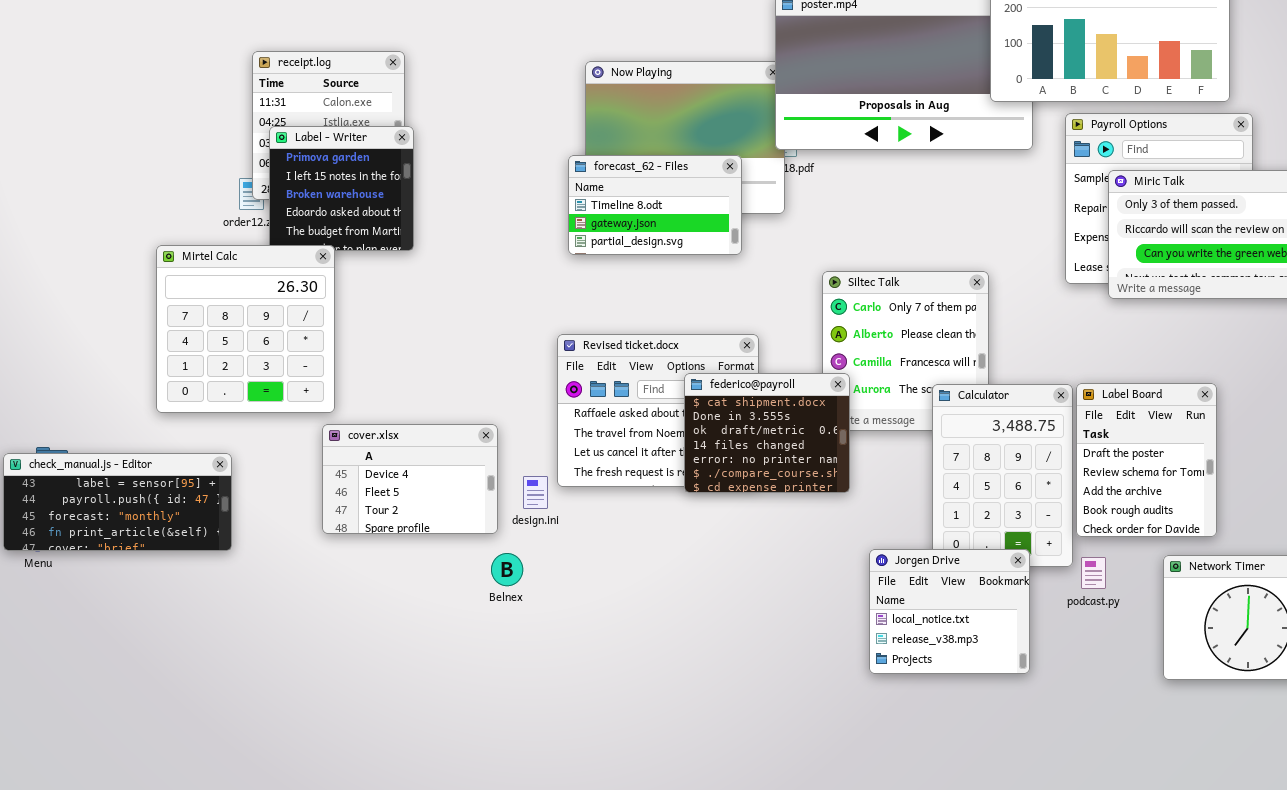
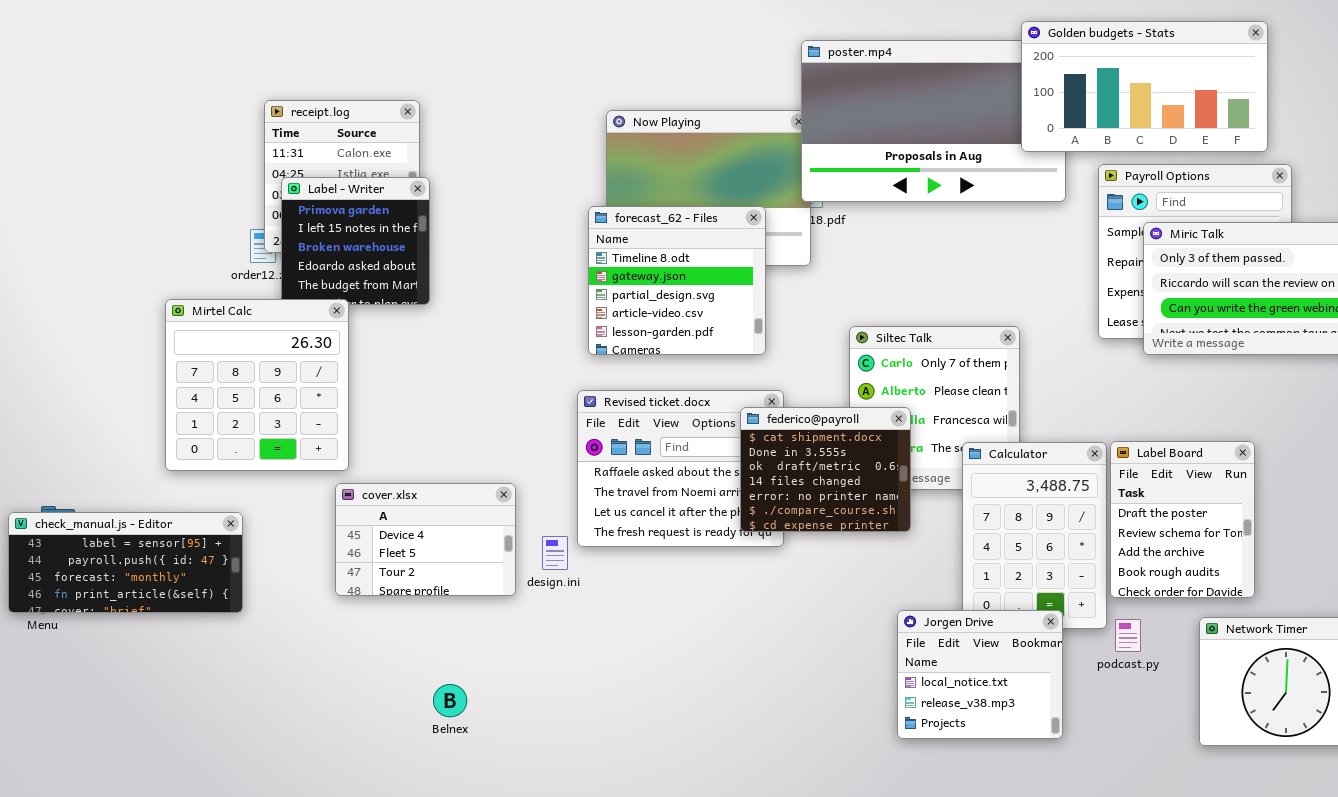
forecast_62 - Files: [568,155,742,255] -> [588,206,766,355], resized
federico@payroll: [684,373,850,493] -> [740,407,911,532], moved
Belnex: [491,553,523,586] -> [433,684,467,717], moved

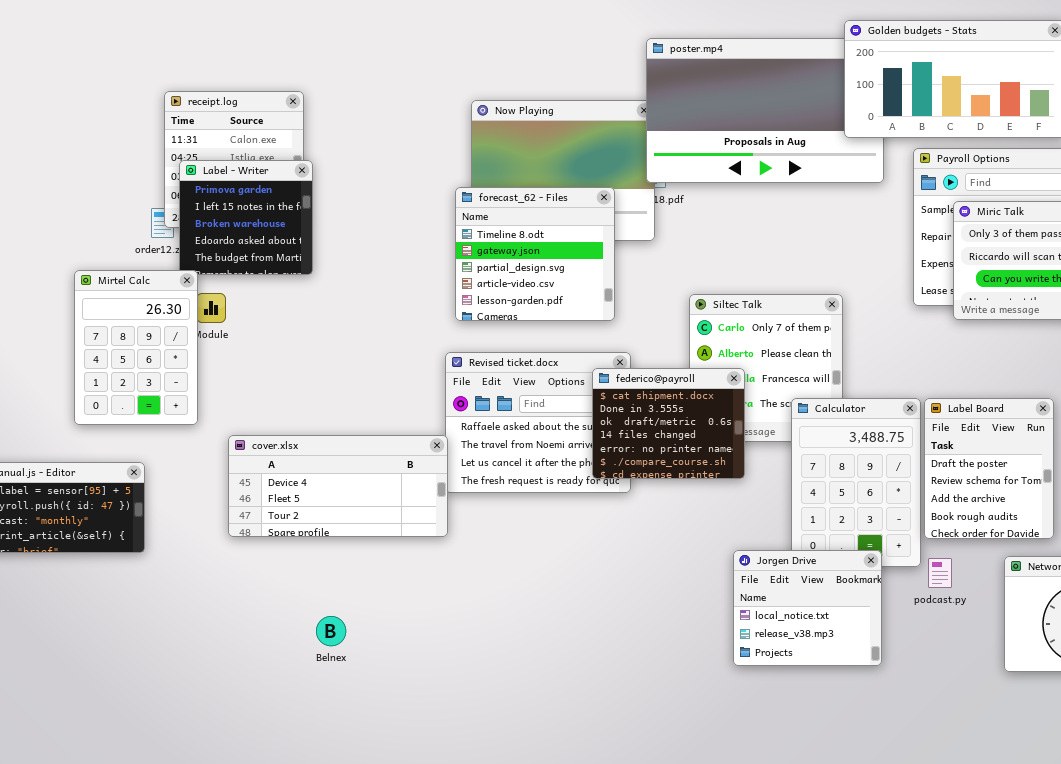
Mirtel Calc: [165,299,349,471] -> [74,270,198,425], resized
cover.xlsx: [335,483,516,596] -> [228,435,448,537], resized

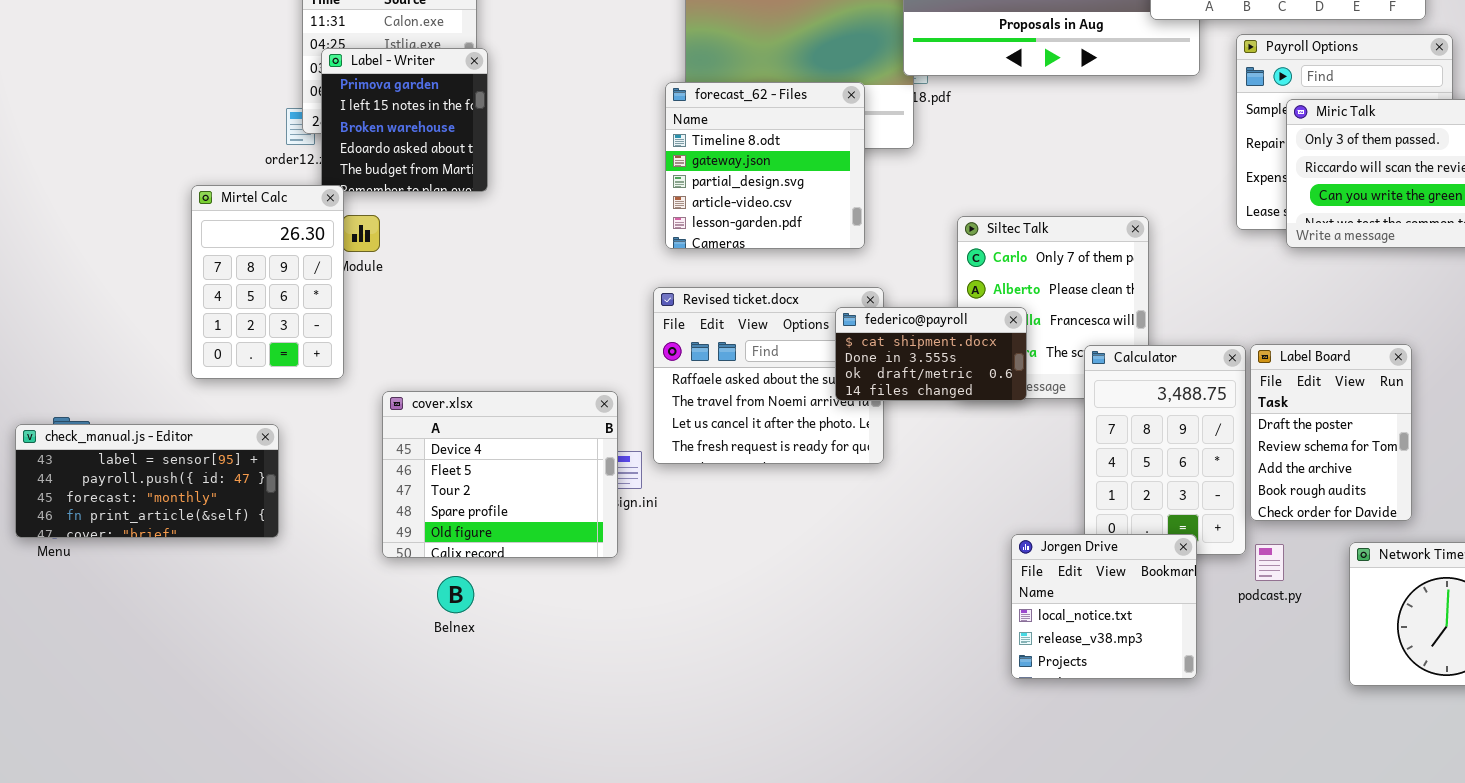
federico@payroll: [592,368,745,479] -> [835,307,1027,401], resized
cover.xlsx: [228,435,448,537] -> [382,391,618,558], resized
Belnex: [316,616,346,646] -> [437,576,474,613], moved

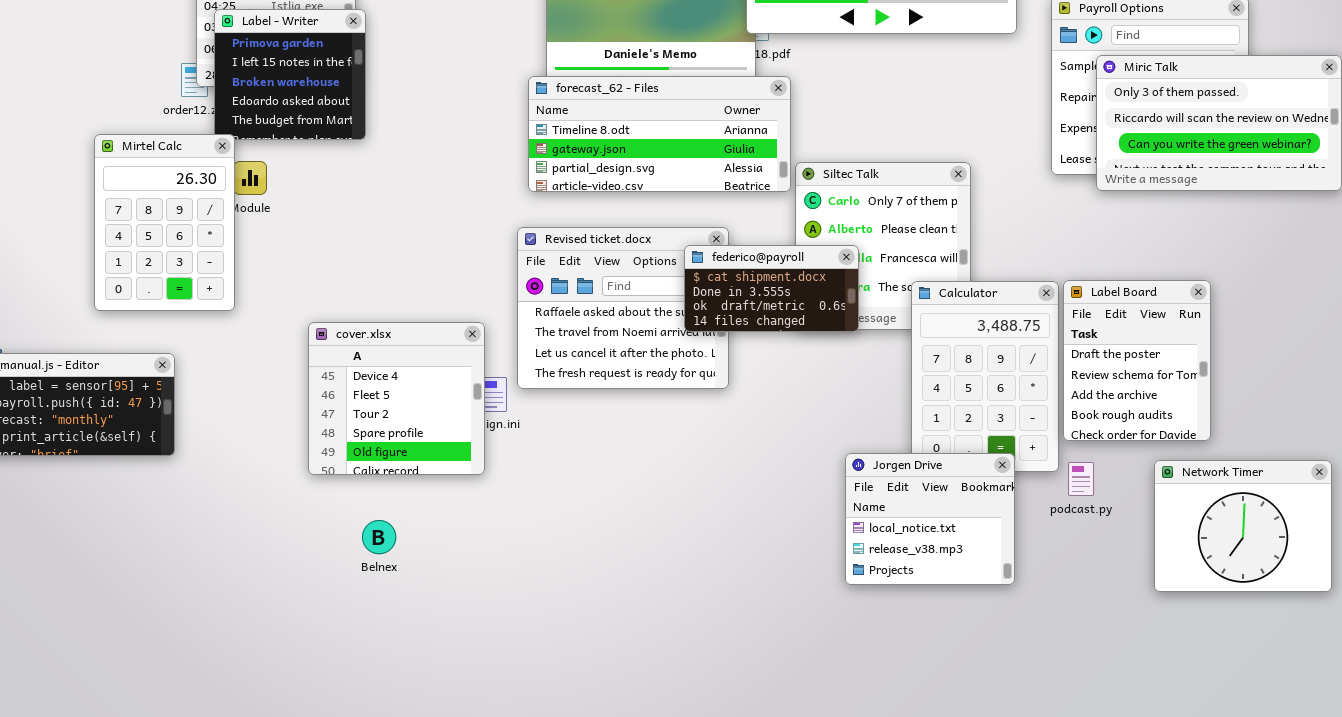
forecast_62 - Files: [665,82,865,249] -> [528,76,791,192], resized
cover.xlsx: [382,391,618,558] -> [308,322,485,475], resized
Belnex: [437,576,474,613] -> [362,520,396,554], moved

